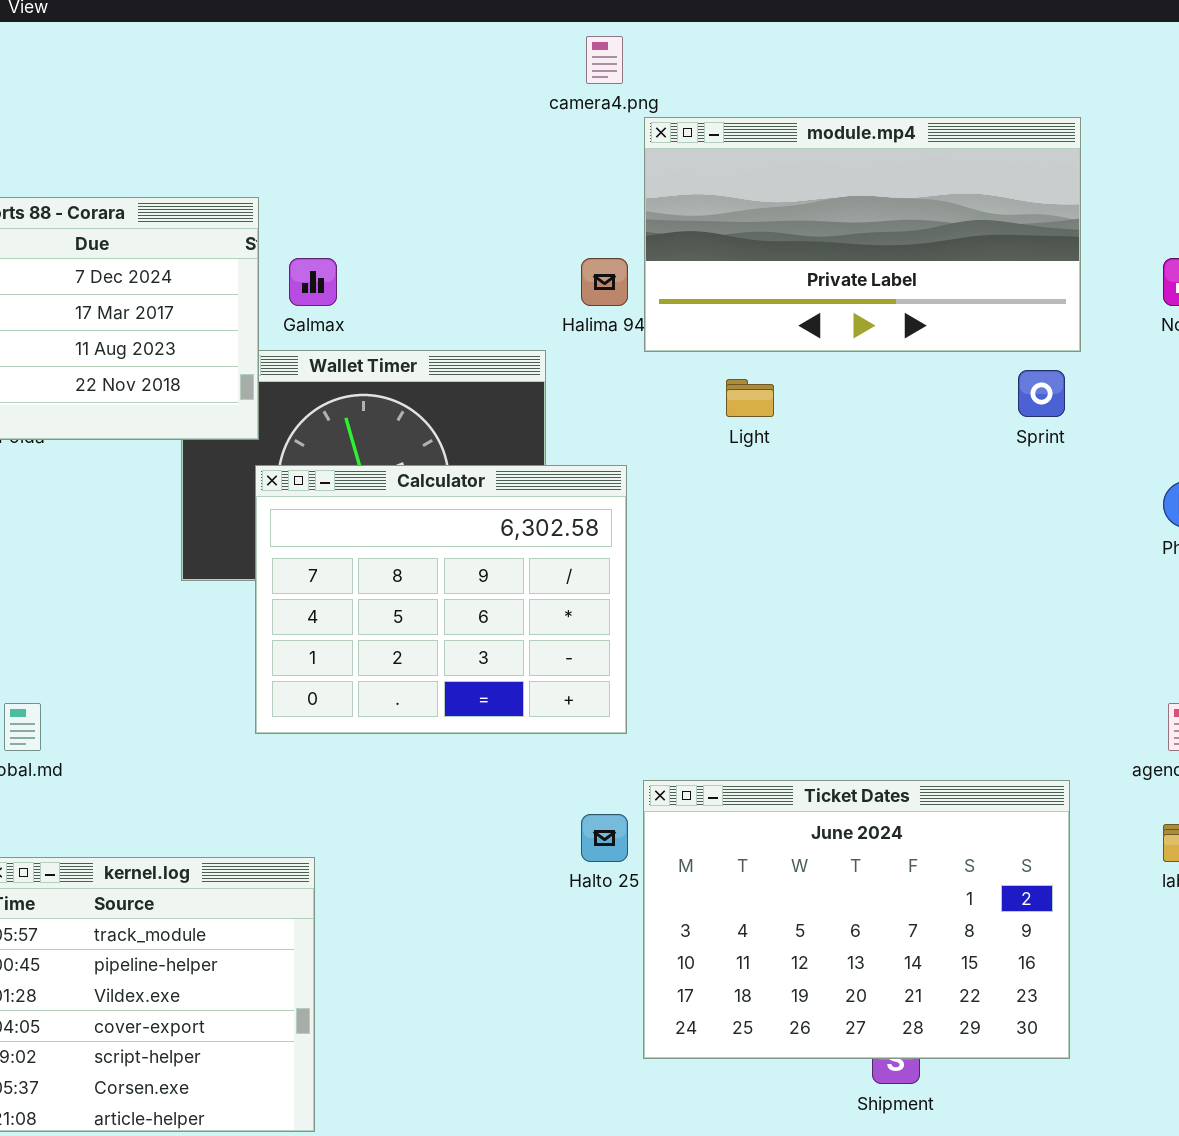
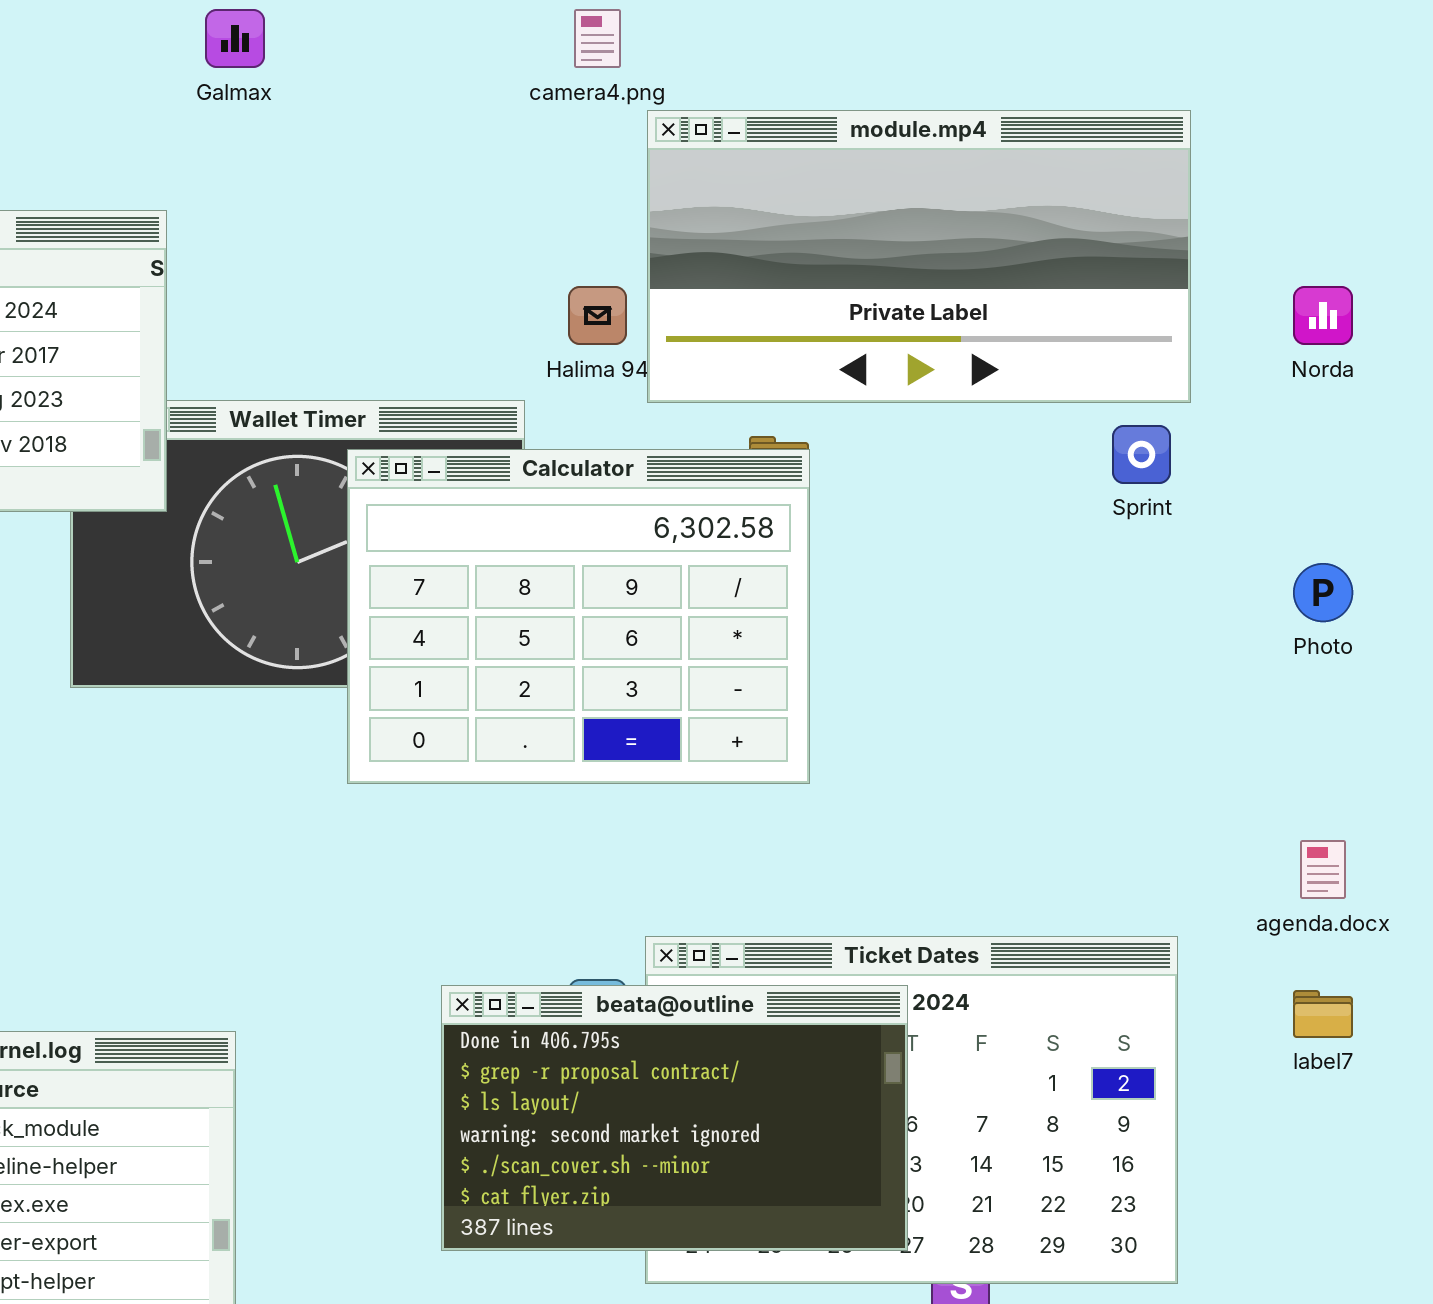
Galmax: [289,258,337,306] -> [205,9,265,68], moved
Calculator: [255,465,627,734] -> [347,449,810,784], moved
beata@outline: none -> [441,985,908,1251], opened

